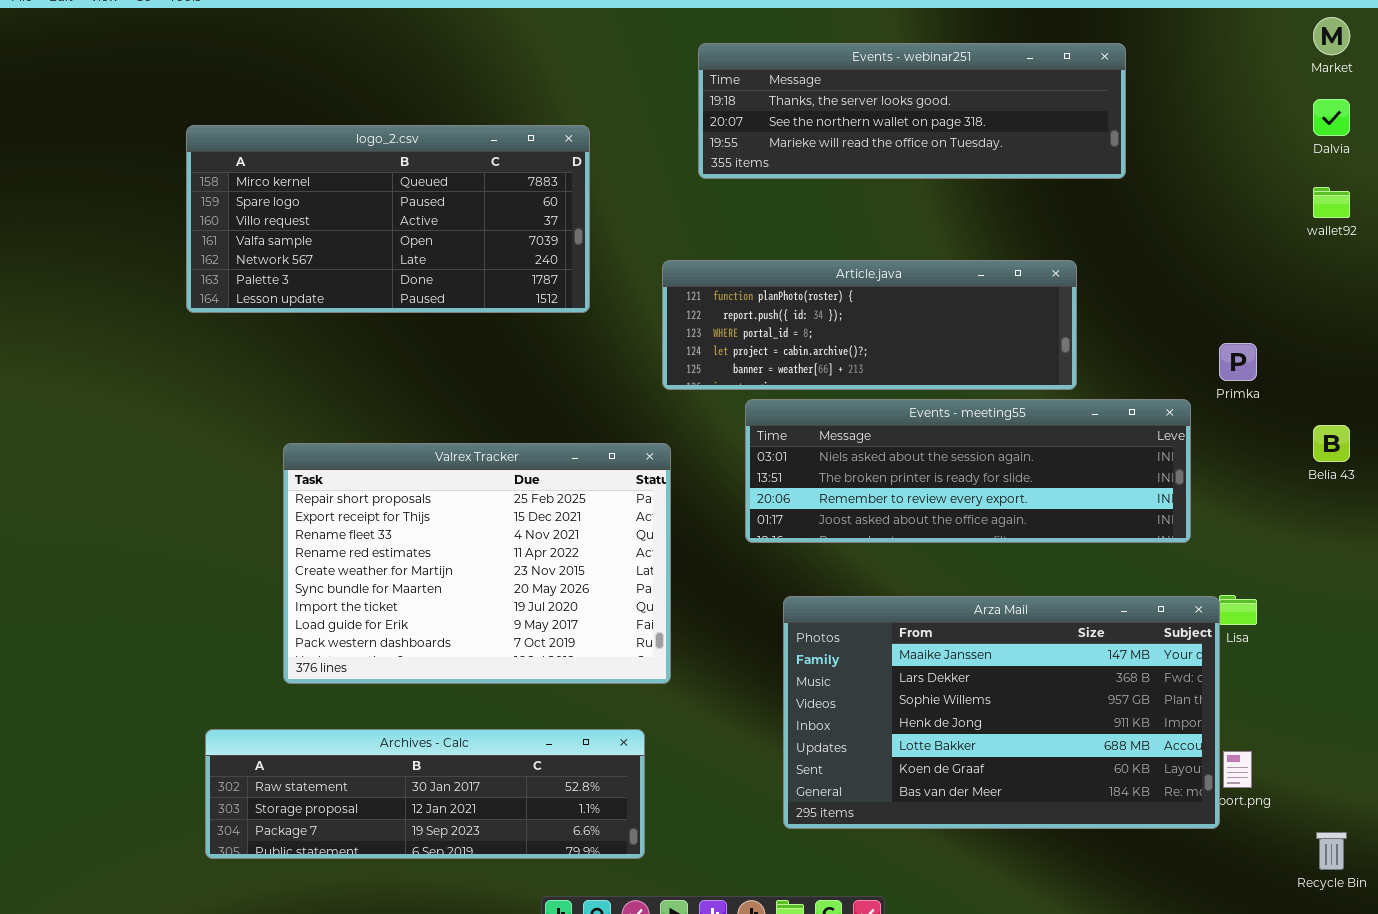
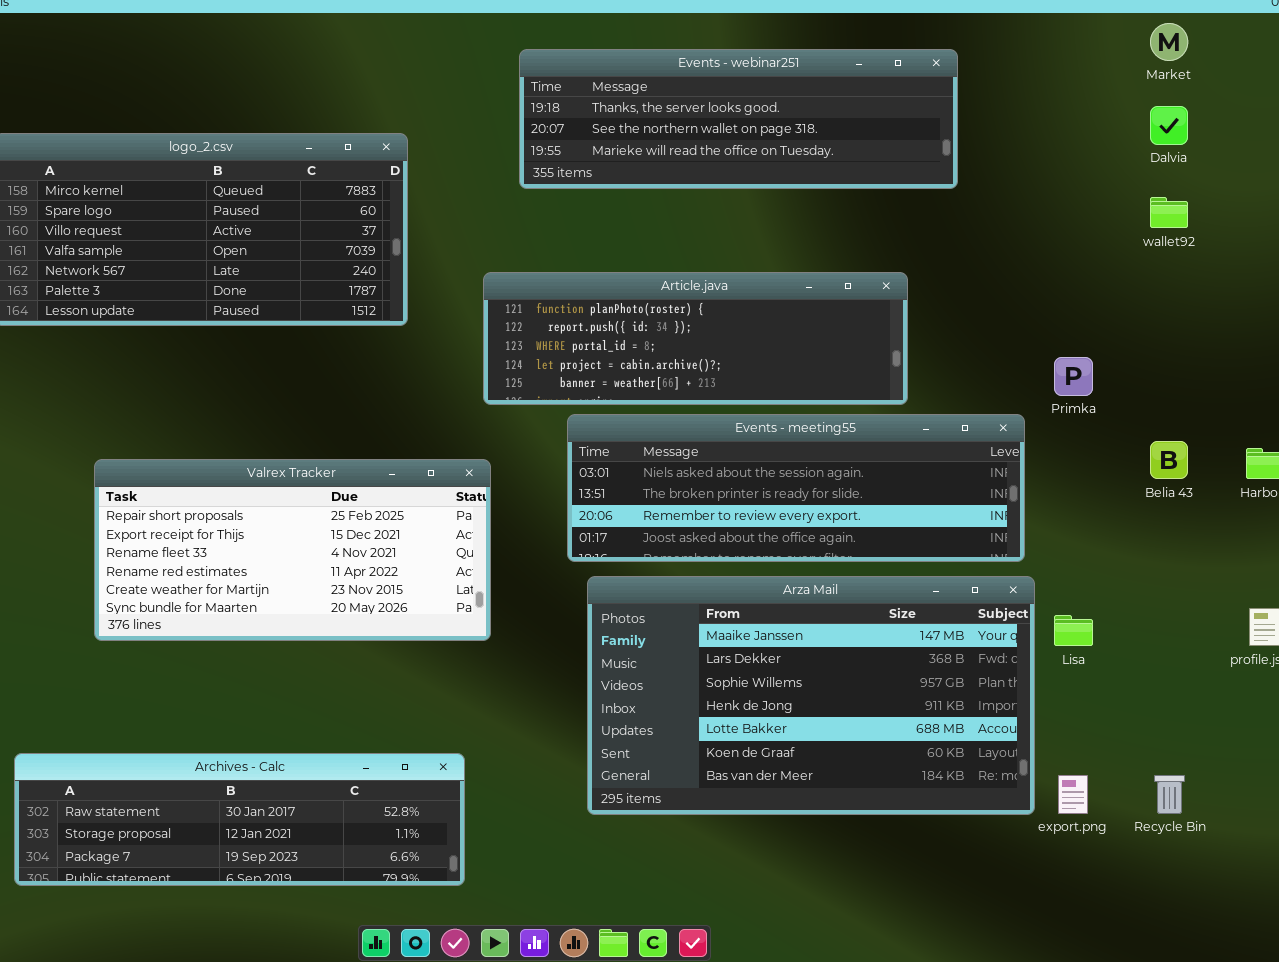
Valrex Tracker: [283,443,671,684] -> [94,459,491,641], resized
Arza Mail: [783,596,1220,829] -> [587,576,1035,815], moved
Recycle Bin: [1316,832,1347,870] -> [1154,775,1185,814], moved

